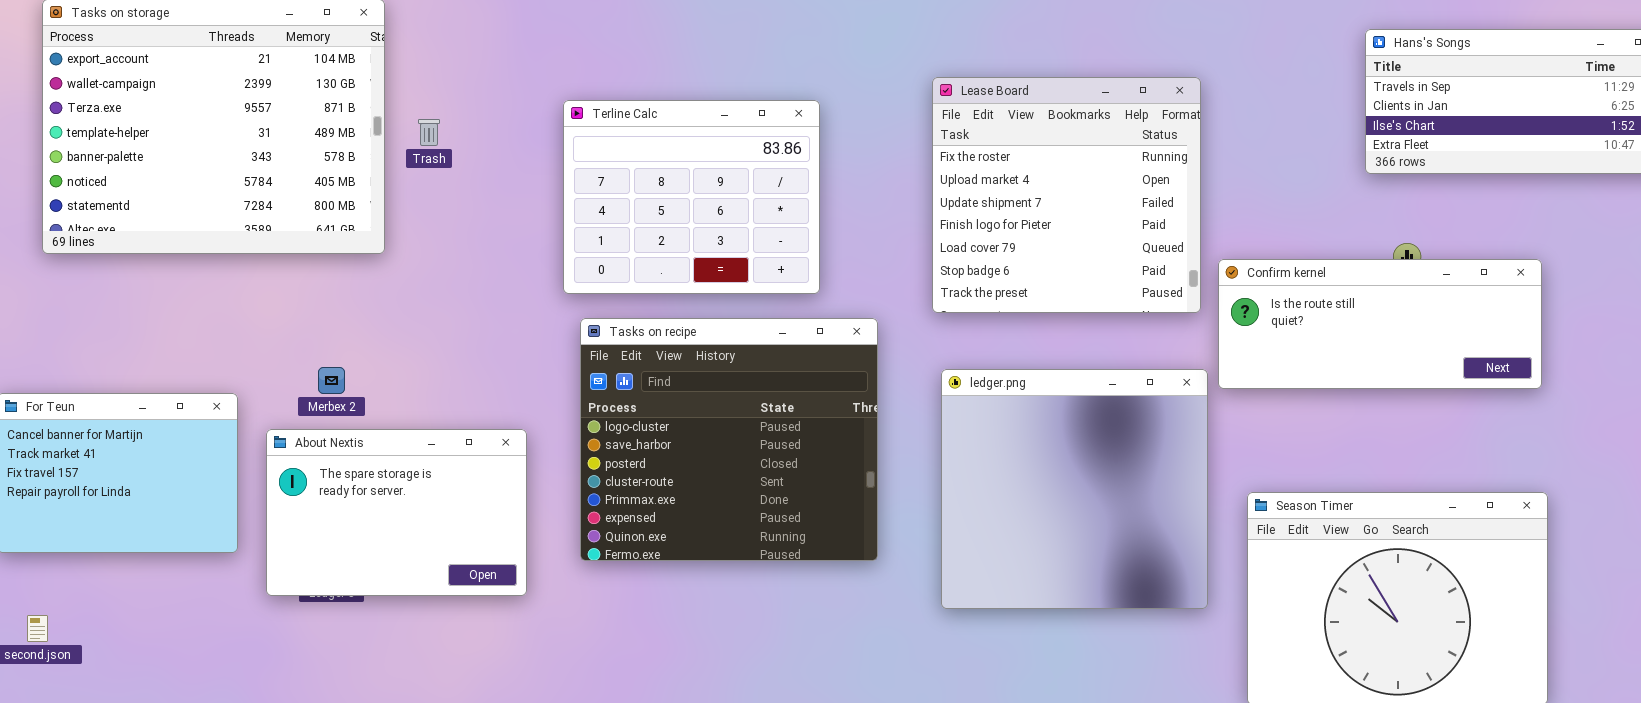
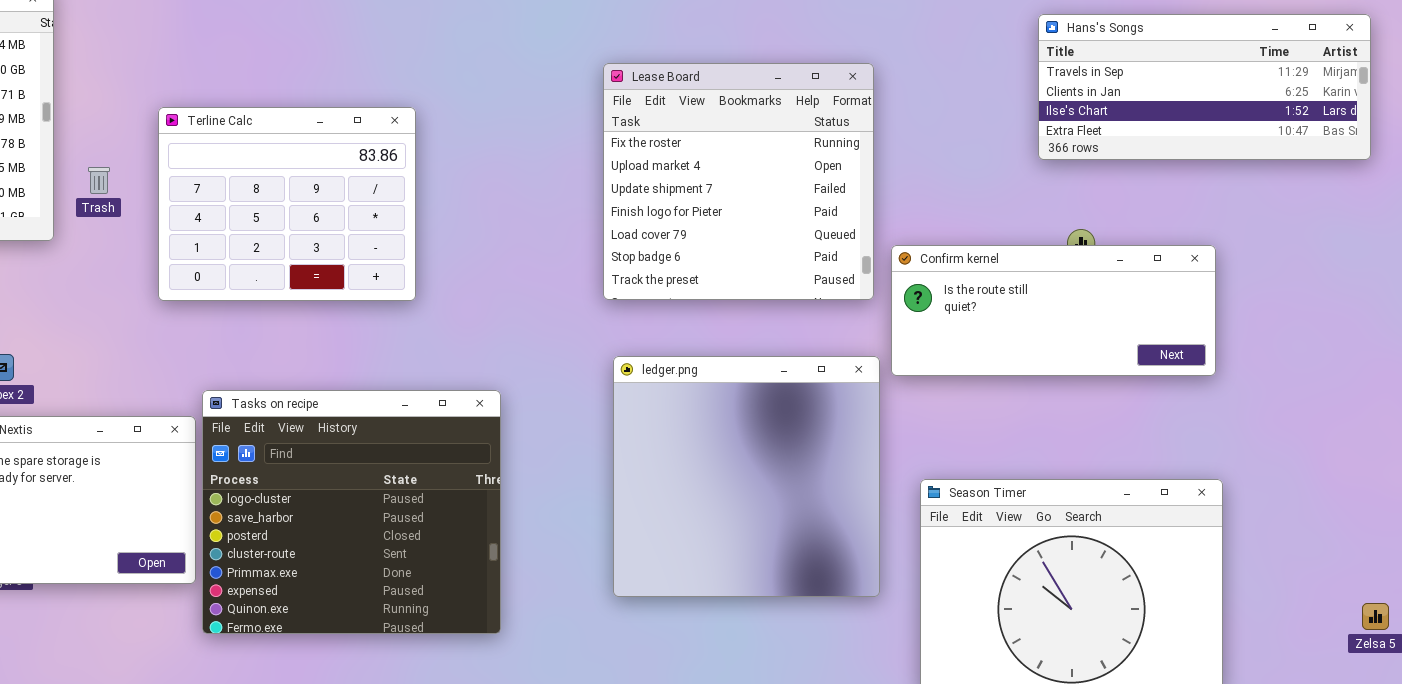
Terline Calc: [563,100,820,294] -> [158,107,416,301], moved
Trash: [418,119,440,146] -> [88,167,110,194], moved
Tasks on recipe: [580,318,878,561] -> [202,390,501,634], moved

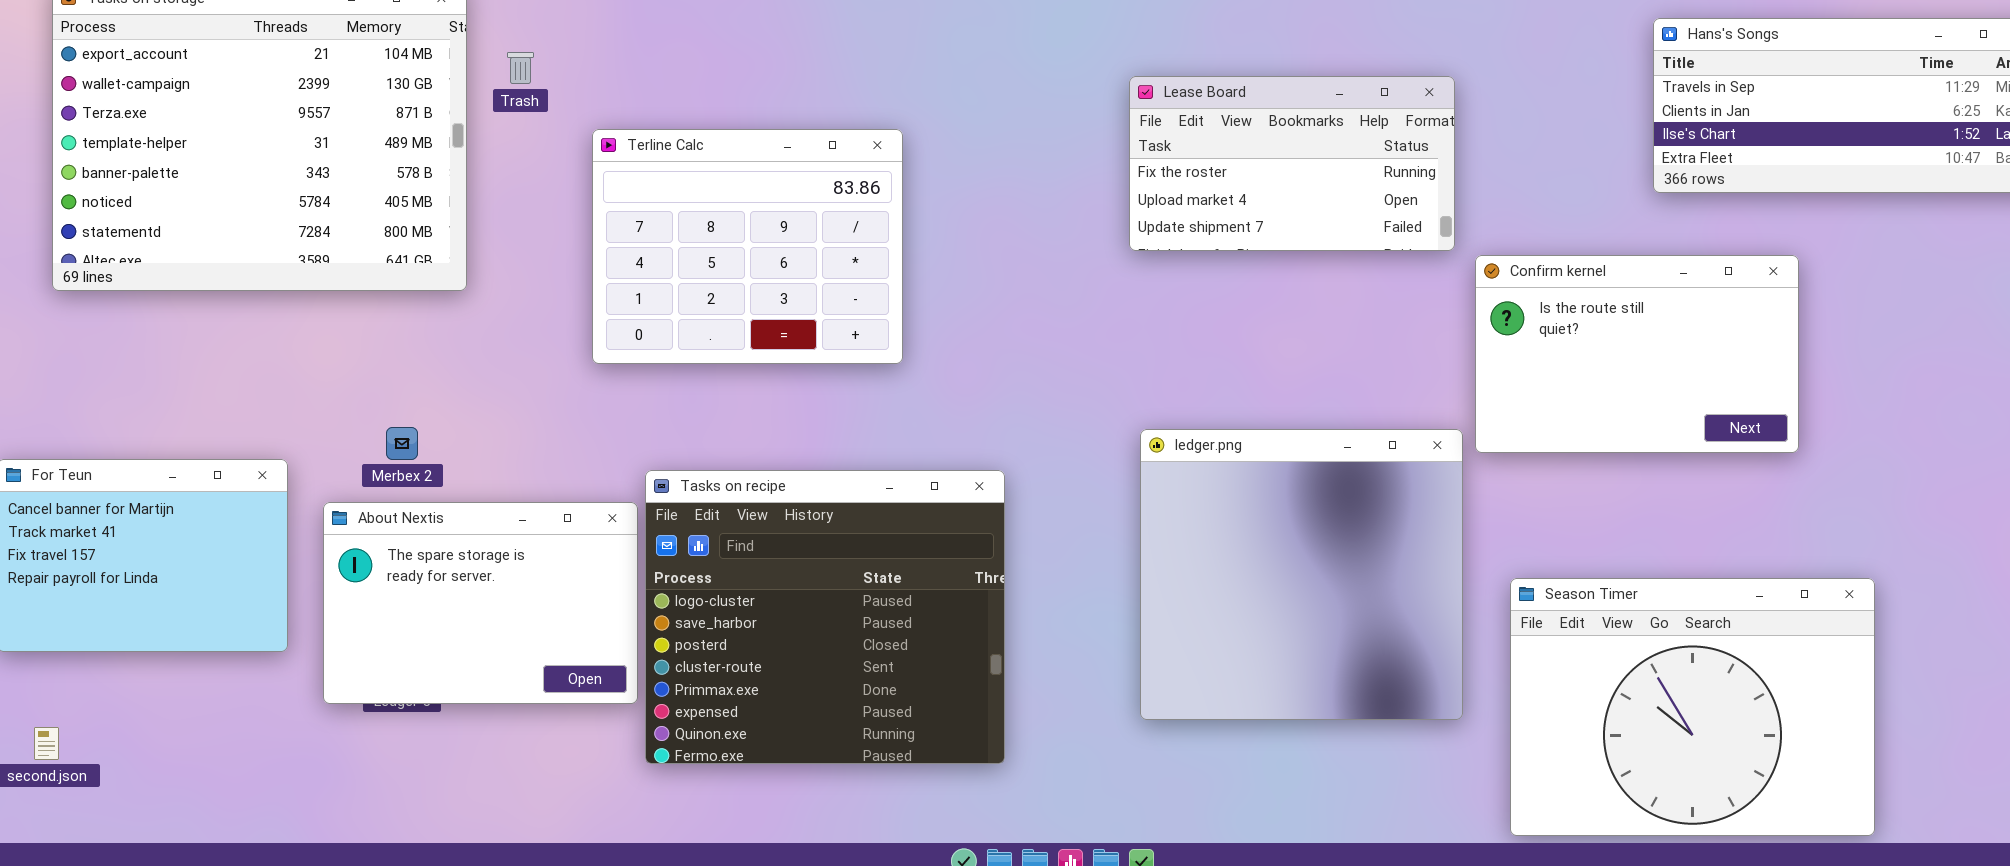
Lease Board: [603,63,874,300] -> [1129,76,1455,251], resized
Trash: [88,167,110,194] -> [507,52,534,84], moved
Confirm kernel: [891,245,1216,376] -> [1475,255,1799,453], resized

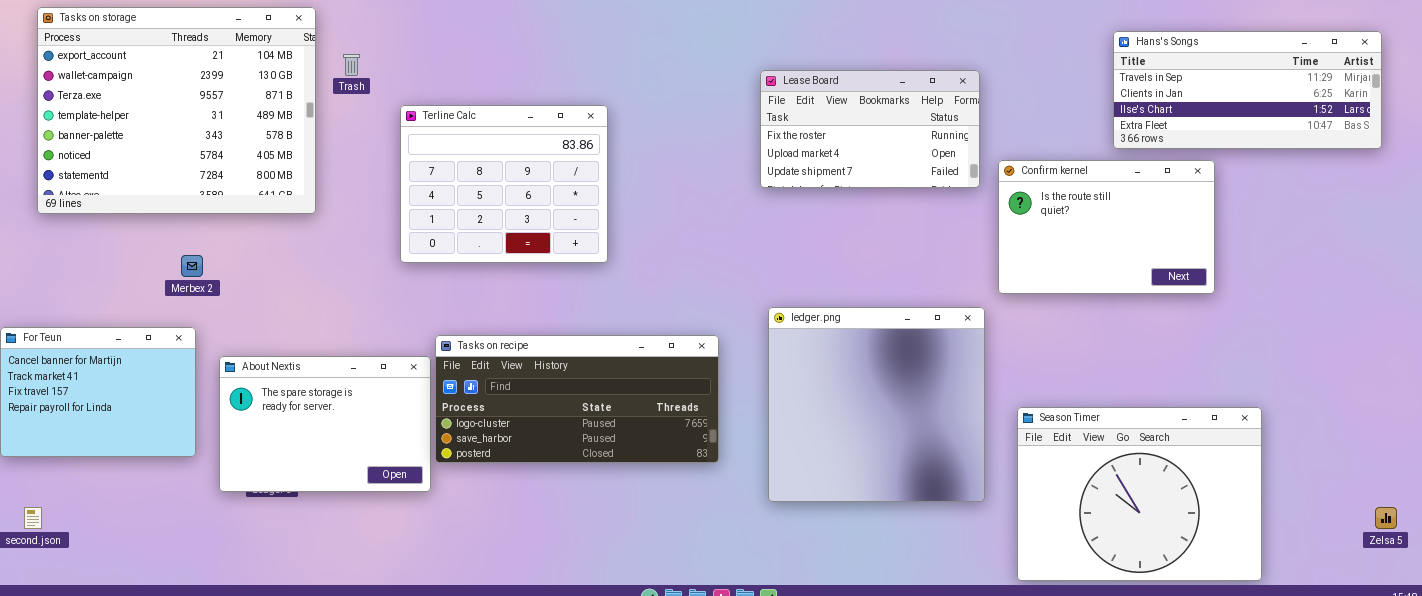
Confirm kernel: [1475,255,1799,453] -> [998,160,1215,294], moved
Merbex 2: [386,427,418,460] -> [181,255,203,277], moved
Tasks on recipe: [645,470,1005,764] -> [435,335,719,463], resized

